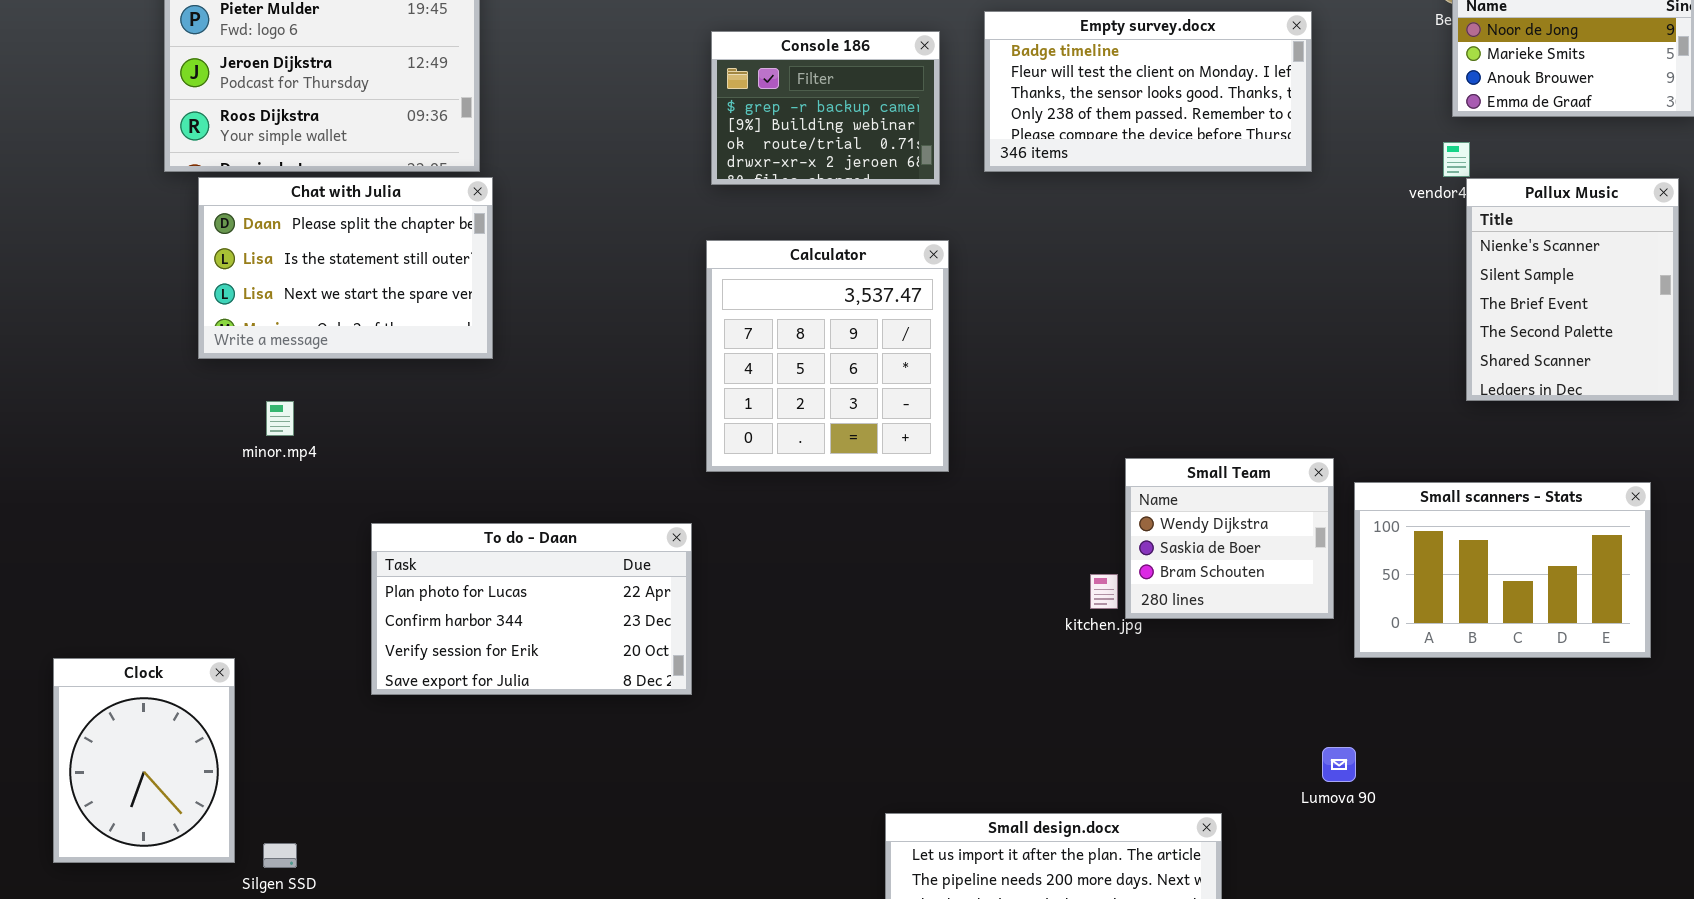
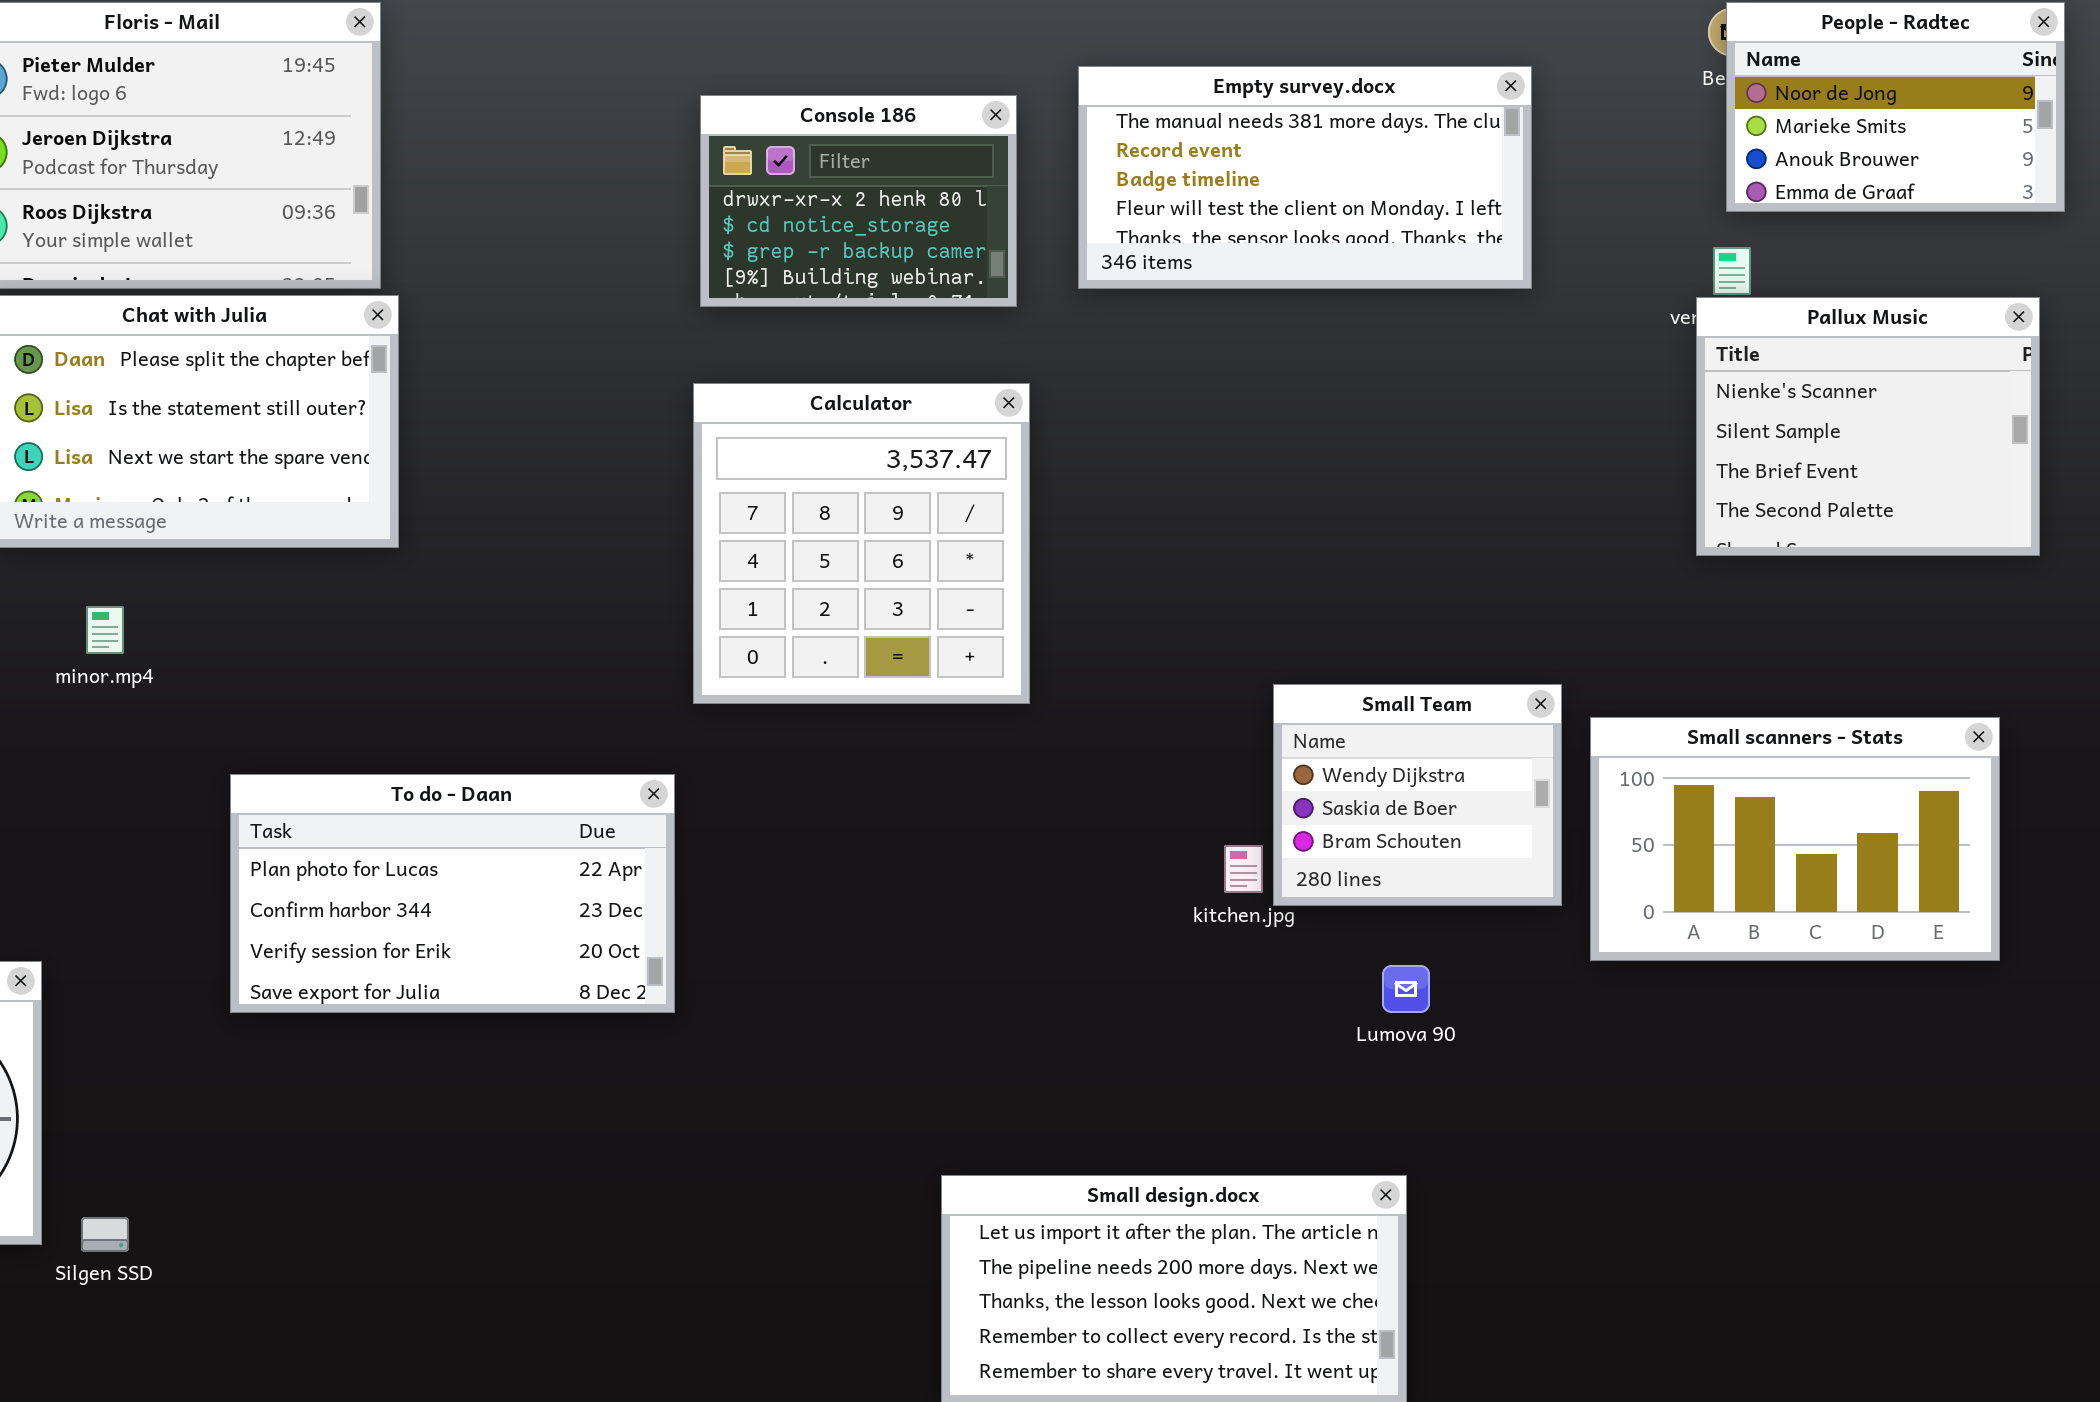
Empty survey.docx: [984,11,1312,172] -> [1078,66,1532,289], scrolled up 2 rows
Console 186: [711,31,940,185] -> [700,95,1017,307], scrolled up 2 rows
Pallux Music: [1466,178,1679,401] -> [1696,297,2040,556], resized
Lumova 90: [1322,747,1356,782] -> [1382,965,1430,1013], moved

